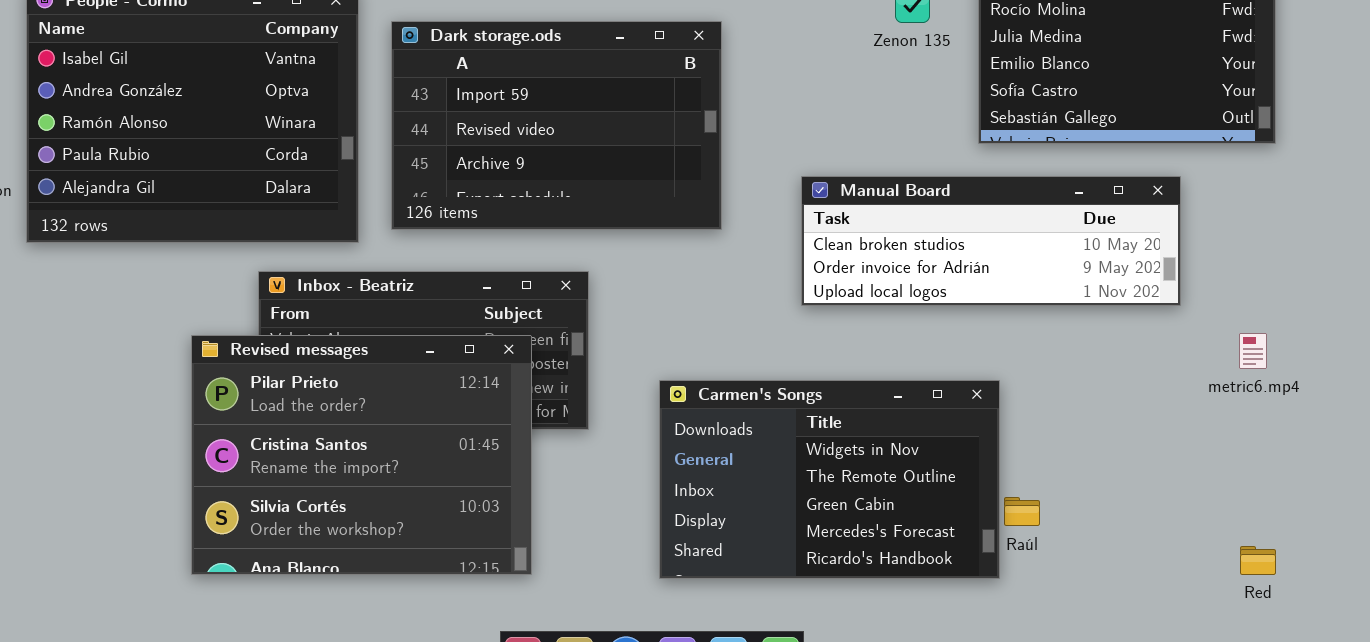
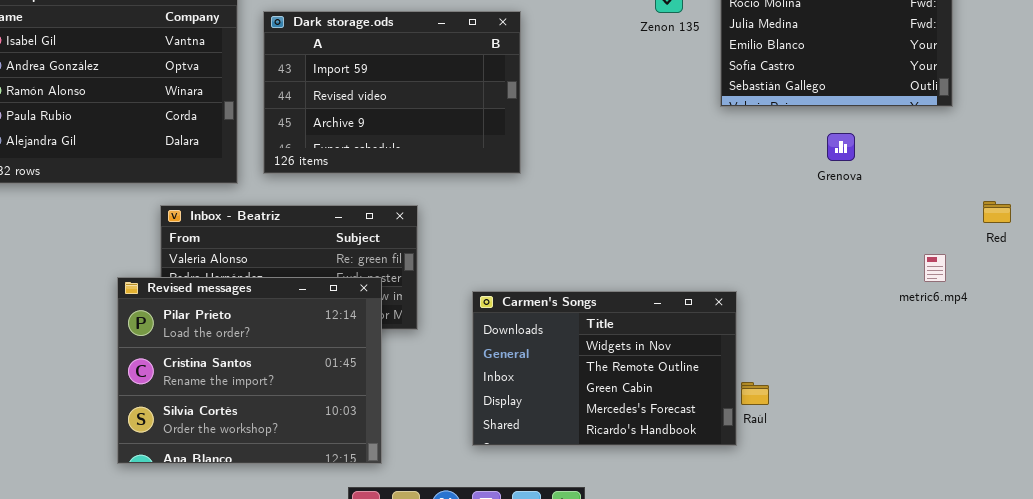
Manual Board: [801,176,1181,306] -> none, closed
Revised messages: [191,335,532,575] -> [117,277,382,464], moved
Red: [1240,546,1276,575] -> [983,201,1011,223], moved

